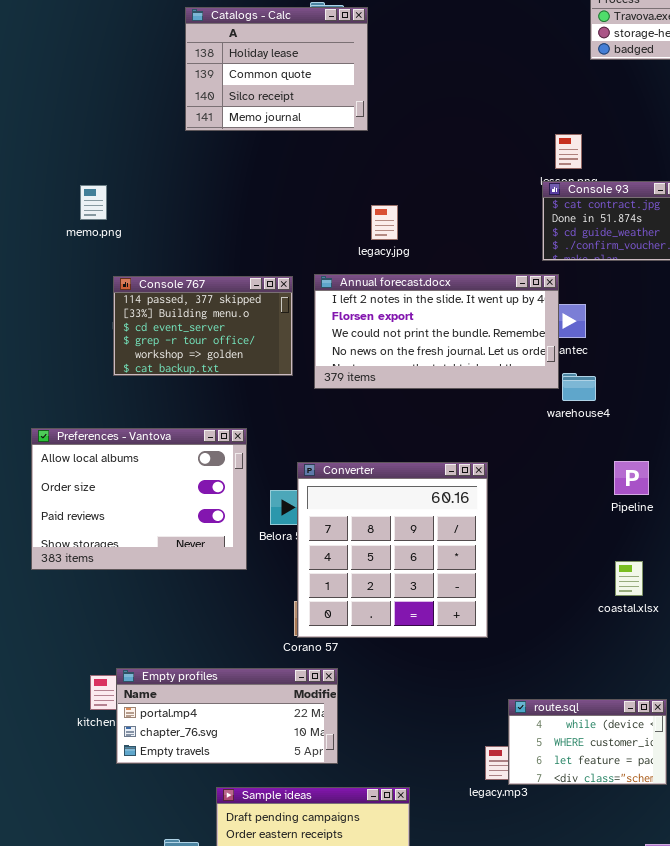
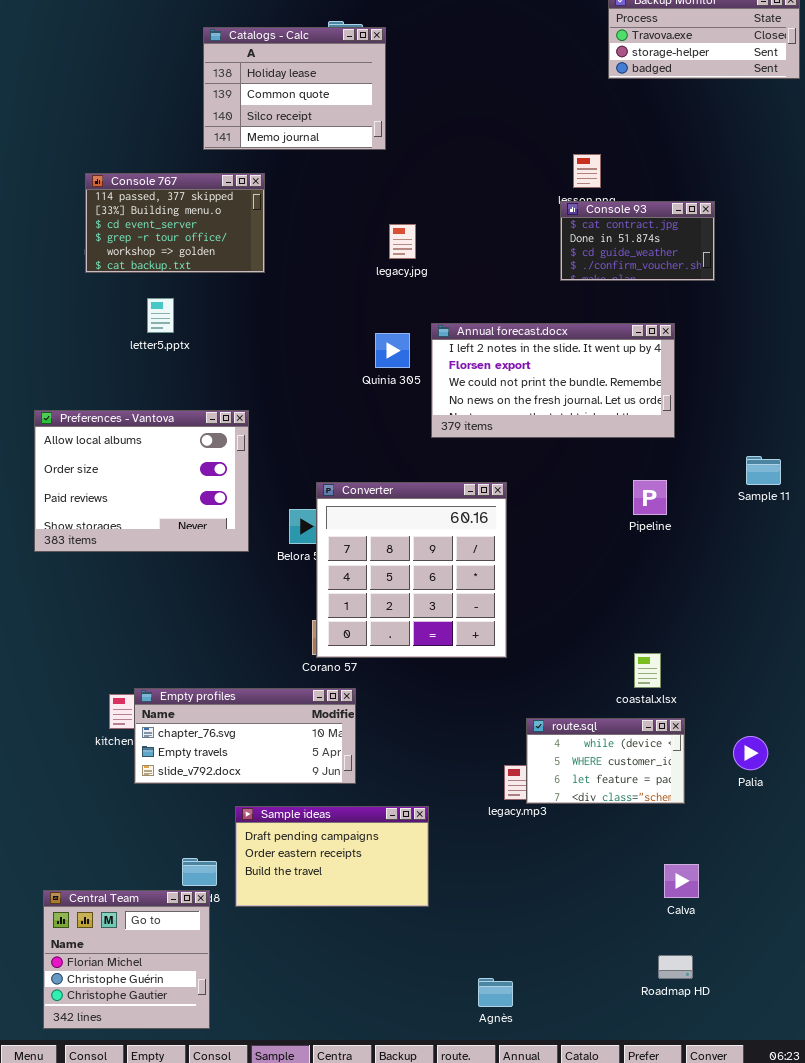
Annual forecast.docx: [314,274,559,389] -> [431,323,675,438], moved
Console 767: [113,276,293,376] -> [85,173,265,273], moved
Preferences - Vantova: [31,428,247,570] -> [34,410,249,552], moved
coastal.xlsx: [615,561,643,596] -> [634,653,661,688], moved
Empty profiles: [116,668,338,764] -> [134,688,356,784], scrolled down 1 row

